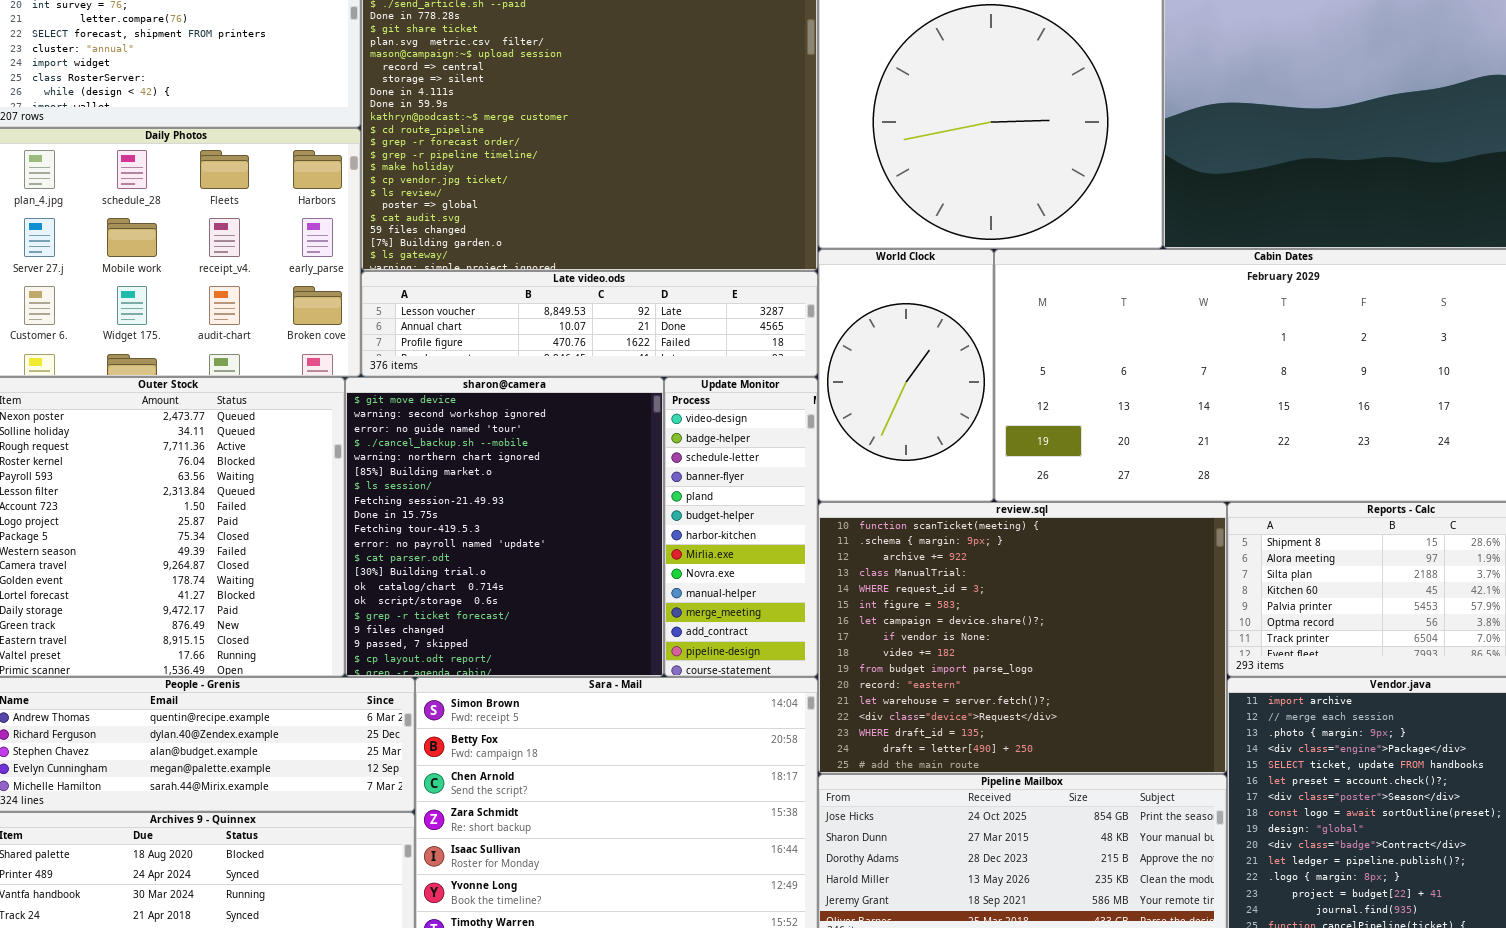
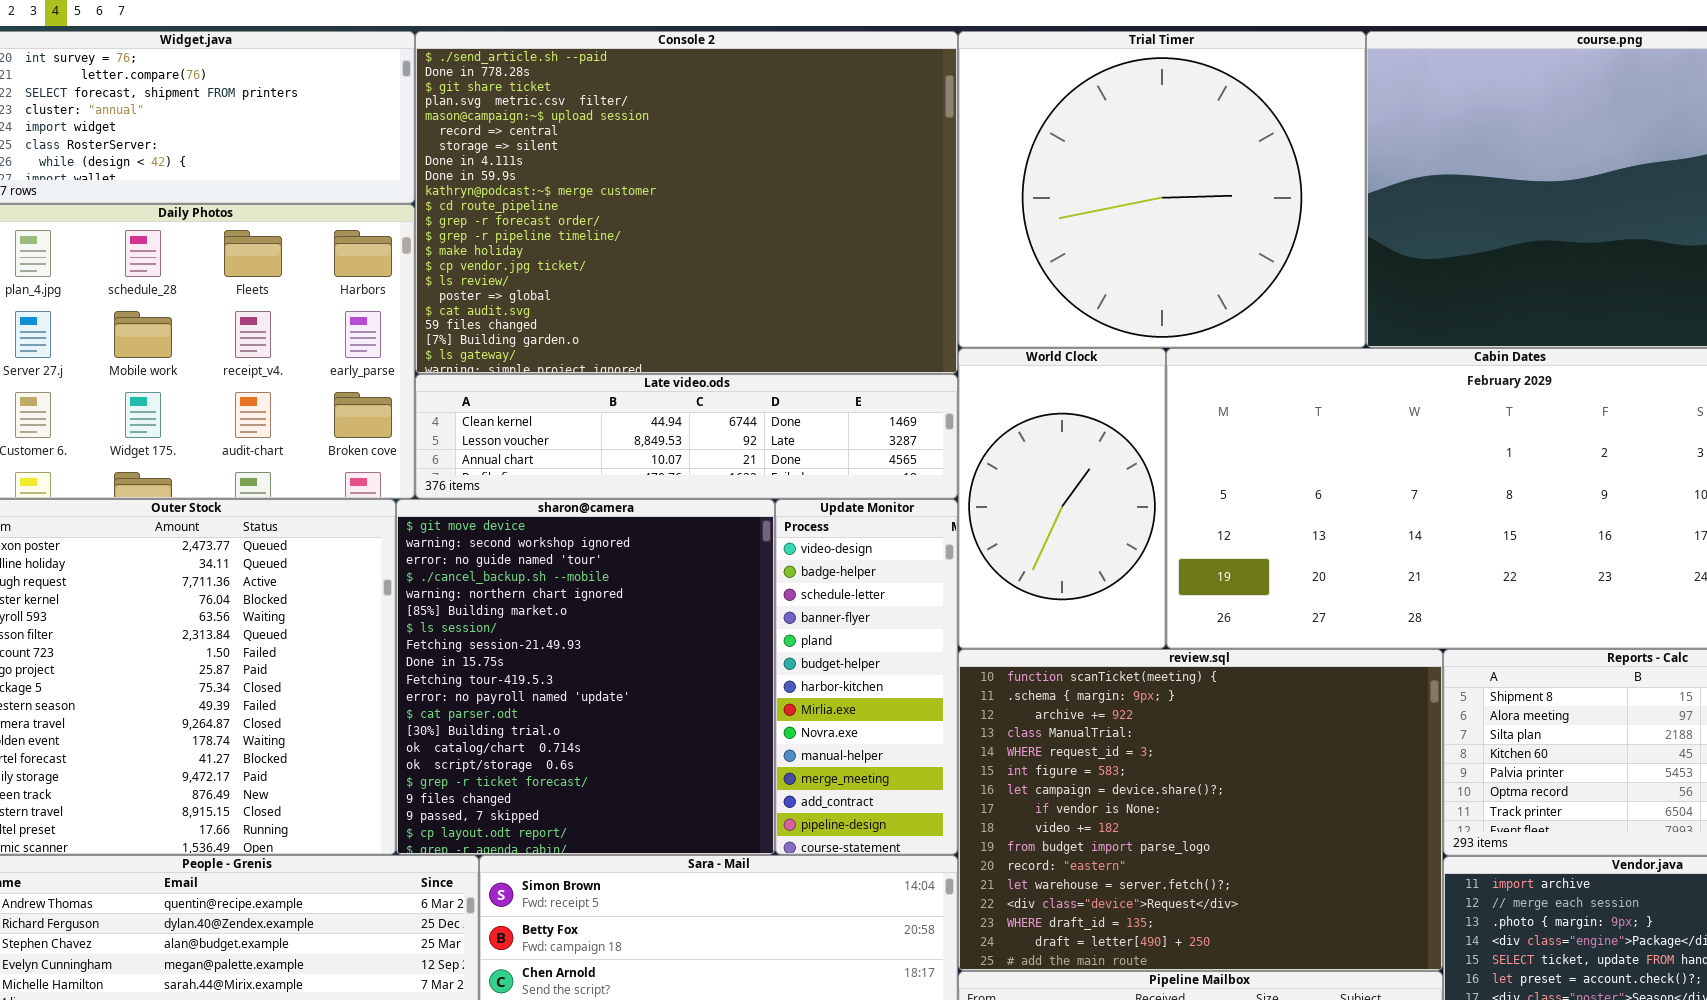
Late video.ods: [361,271,818,377] -> [415,374,958,499], scrolled up 1 row

